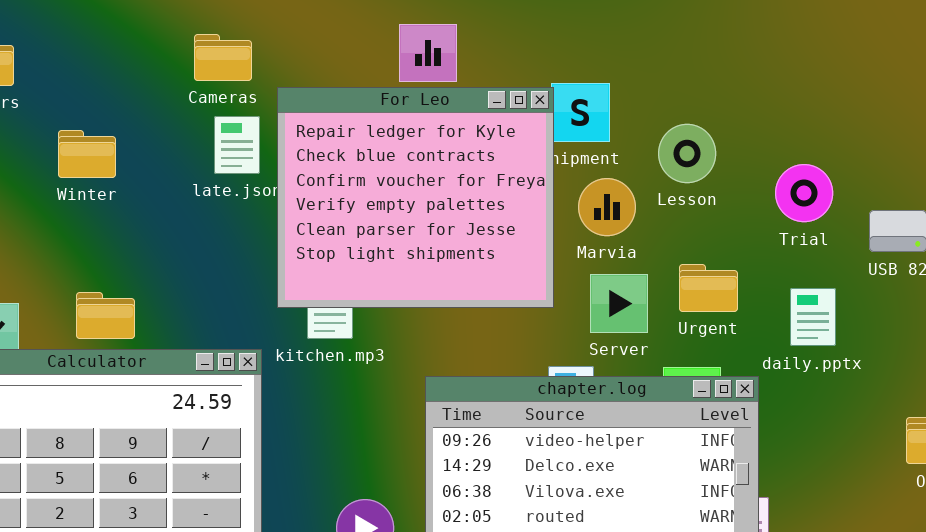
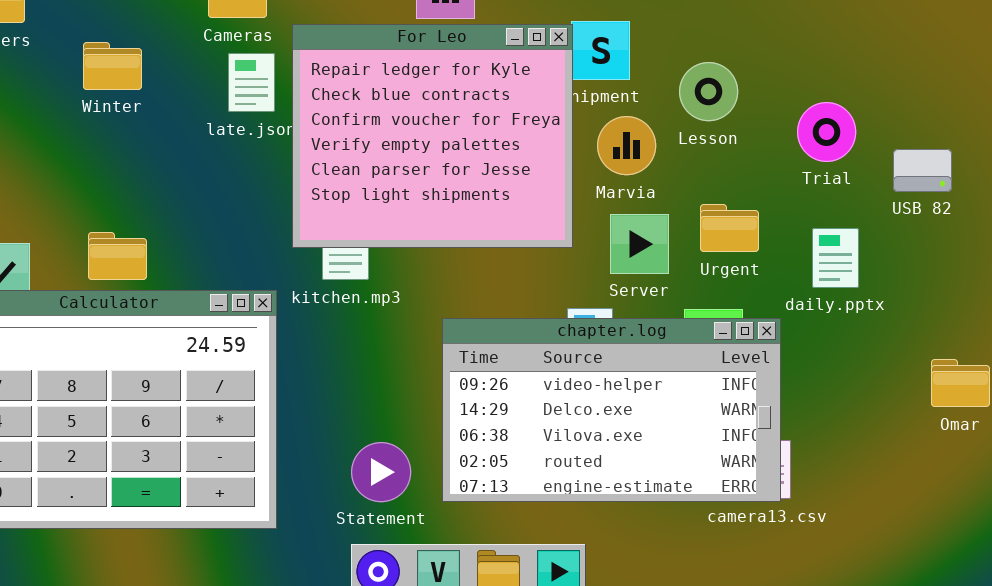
Winter: [58,130,116,178] -> [83,42,142,90], moved

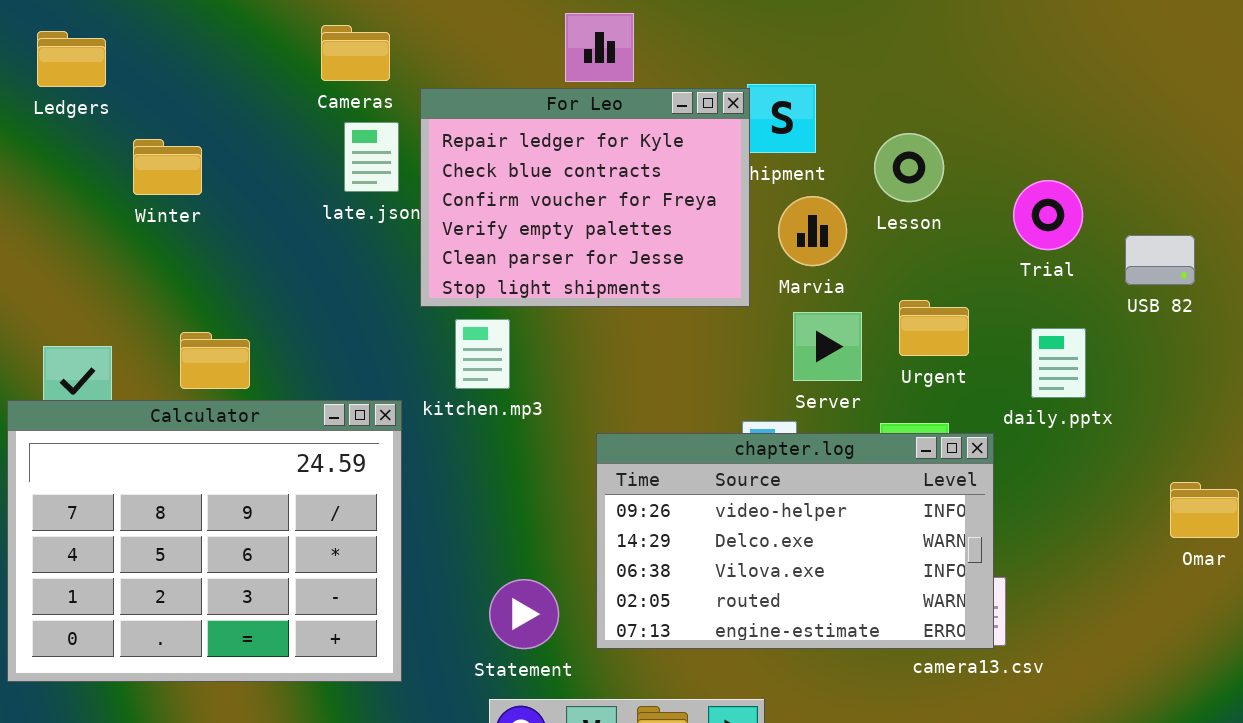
For Leo: [292,24,573,248] -> [420,88,750,307], resized
Winter: [83,42,142,90] -> [133,139,202,195], moved

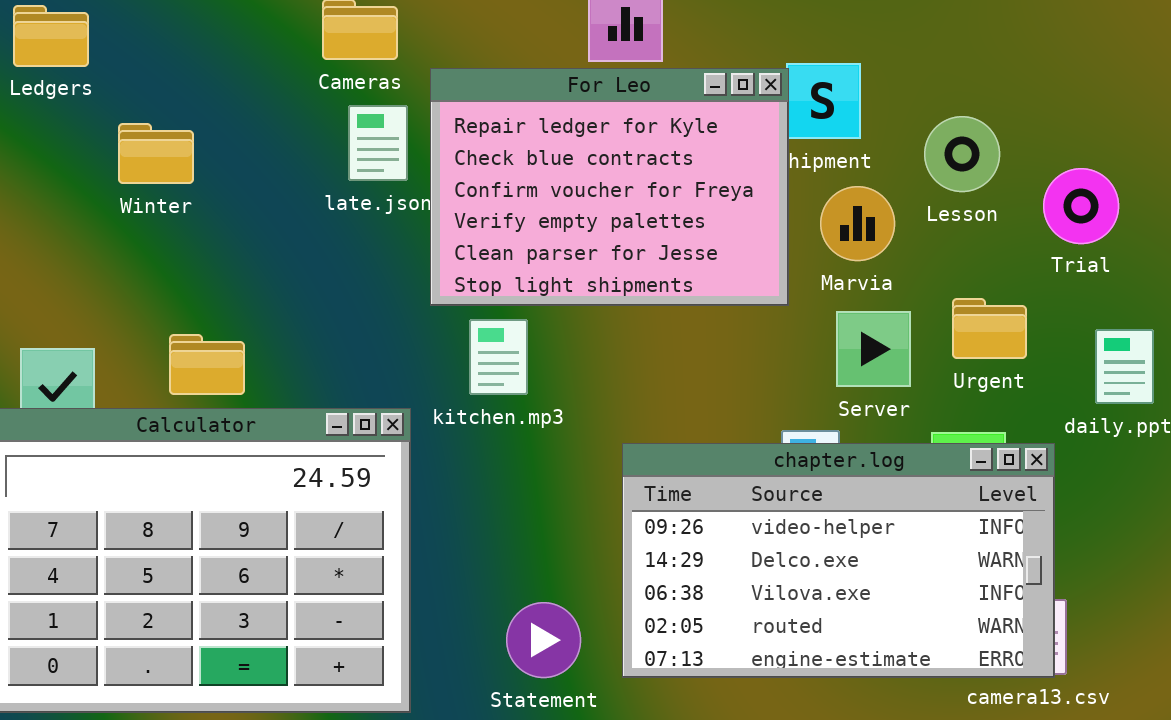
Trial: [1013,180,1083,250] -> [1043,168,1119,244], moved

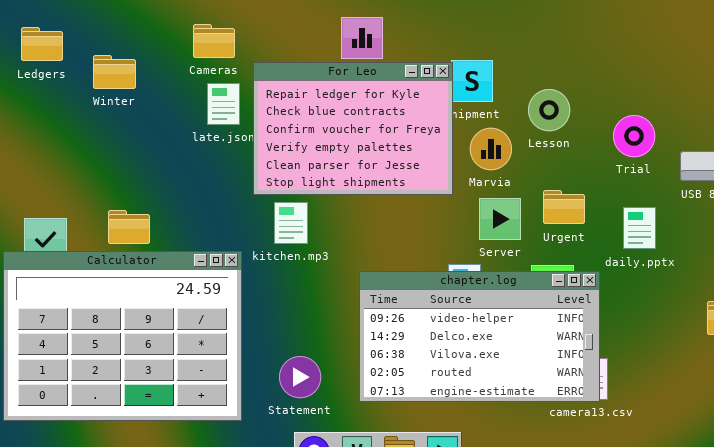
Winter: [118,123,194,184] -> [93,55,136,89], moved
Trial: [1043,168,1119,244] -> [613,115,655,157], moved
Statement: [506,602,581,678] -> [279,356,321,398], moved

